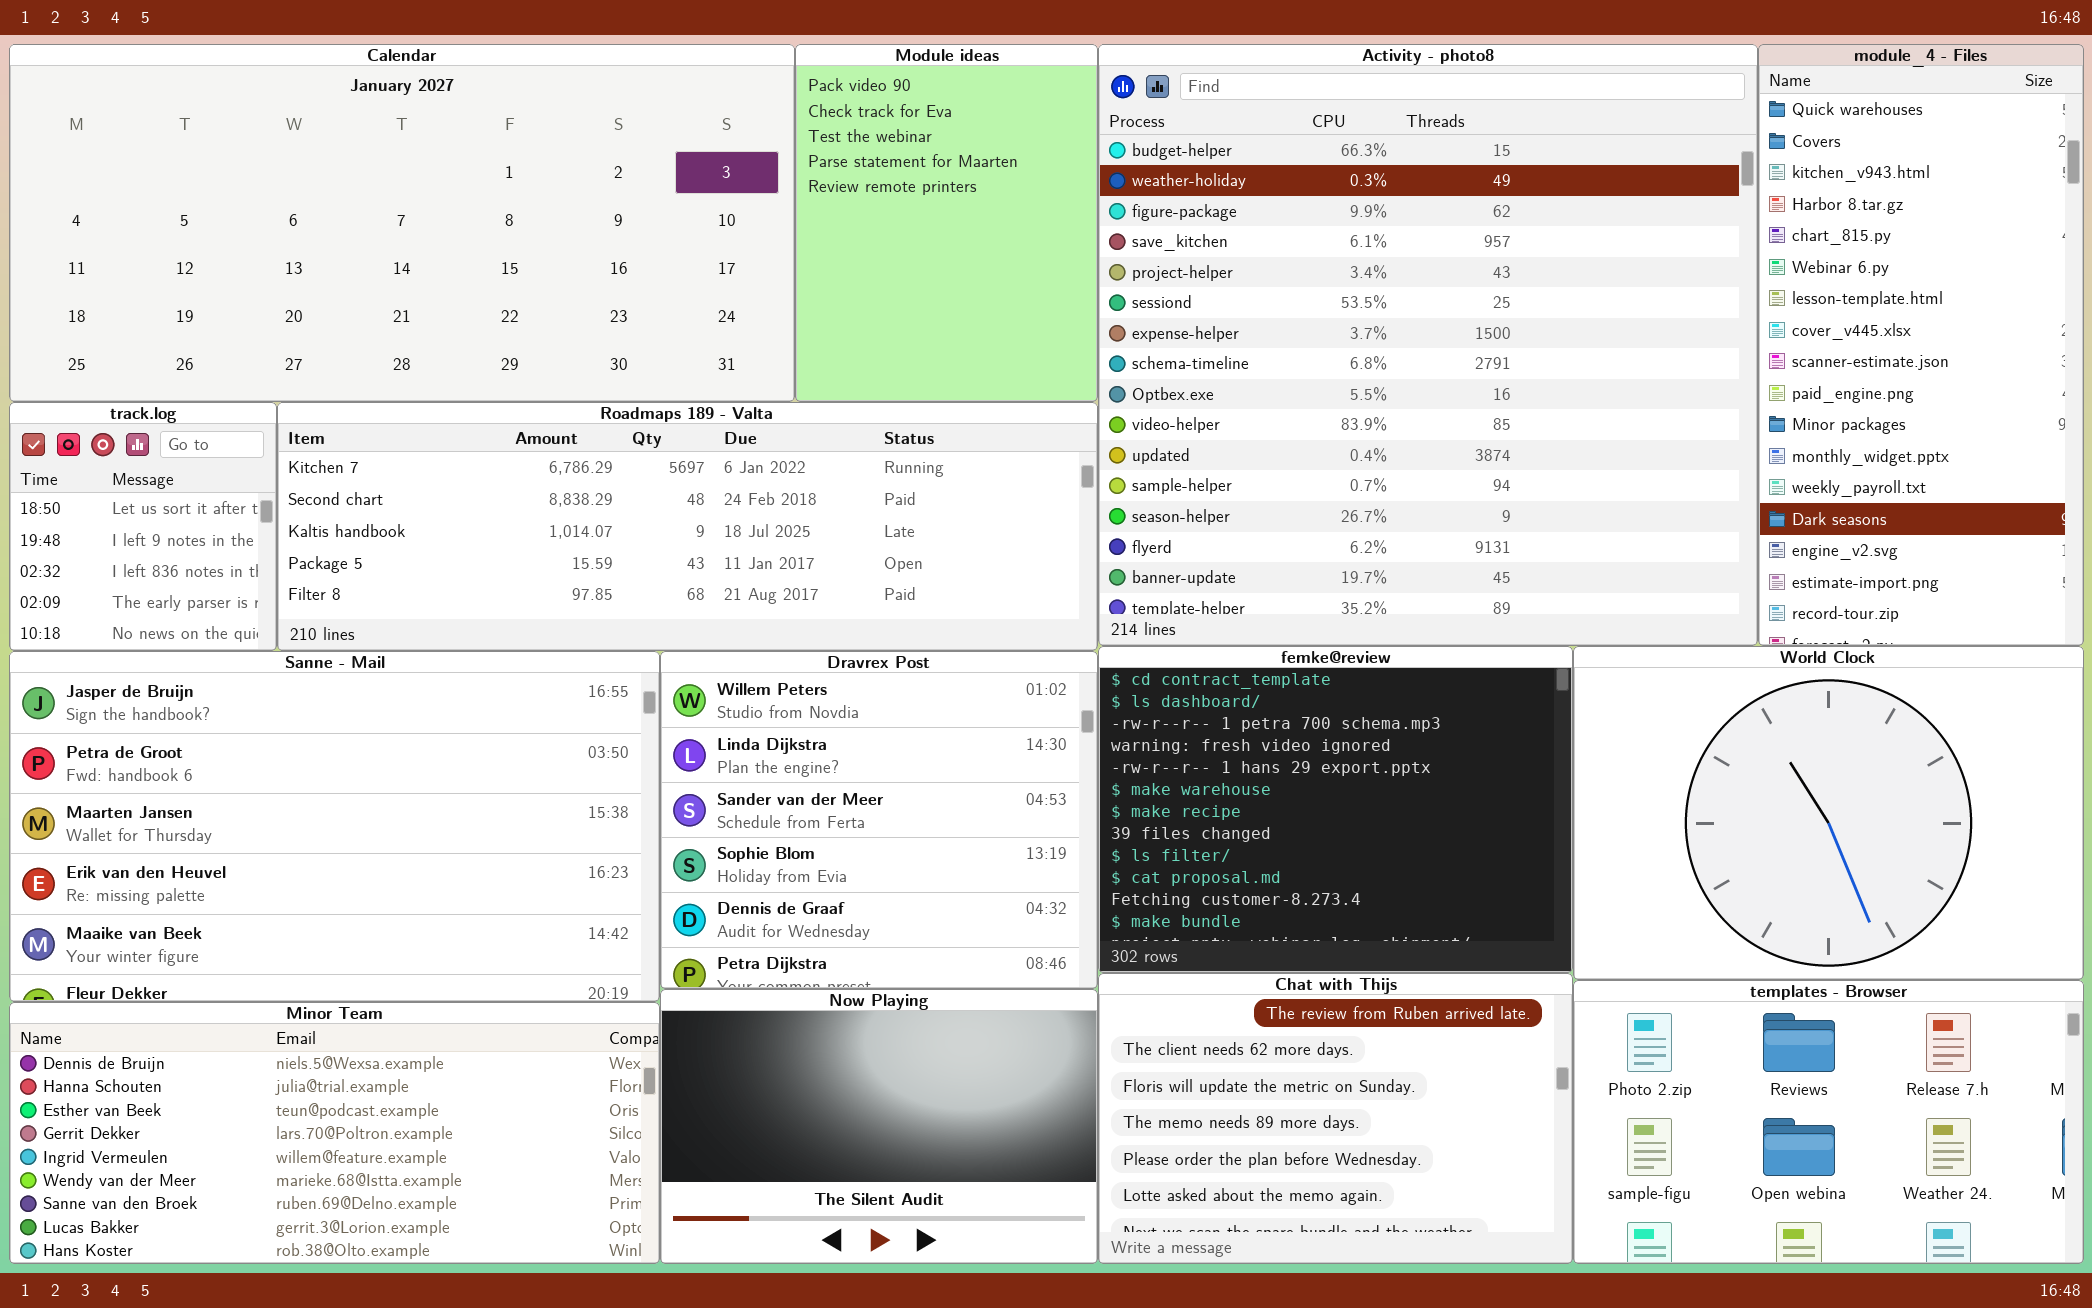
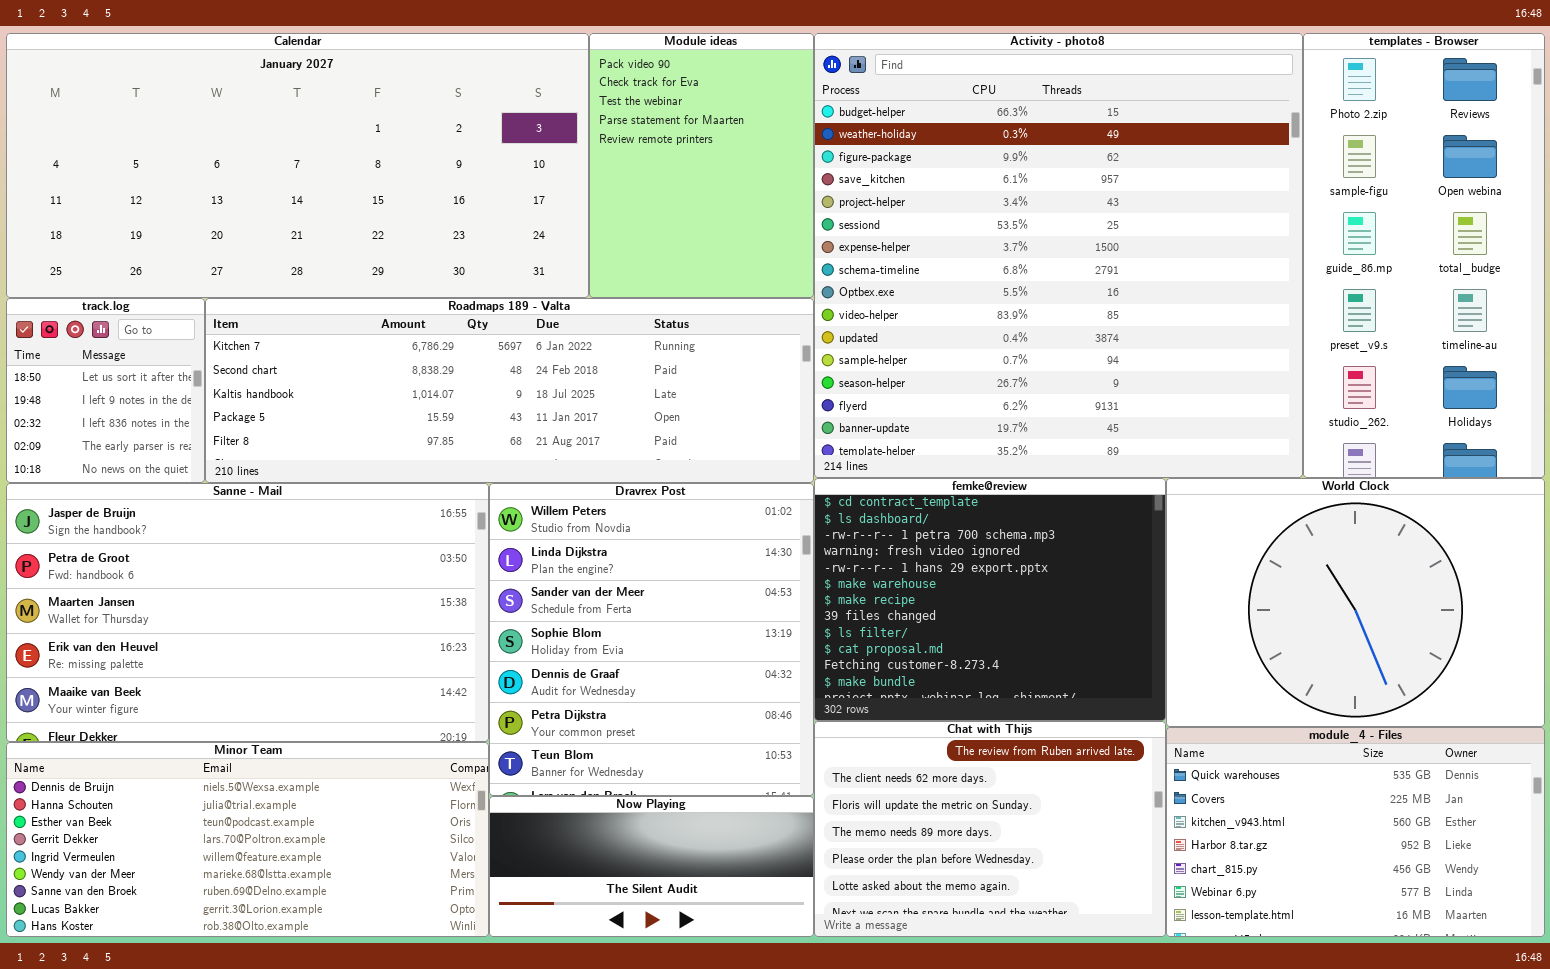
module_4 - Files: [1758,44,2084,646] -> [1166,727,1545,937], moved, resized
Dravrex Post: [660,651,1098,989] -> [489,483,814,796], resized
templates - Browser: [1573,980,2084,1264] -> [1303,33,1545,478], moved, resized
Now Playing: [660,989,1098,1264] -> [489,796,814,937], resized

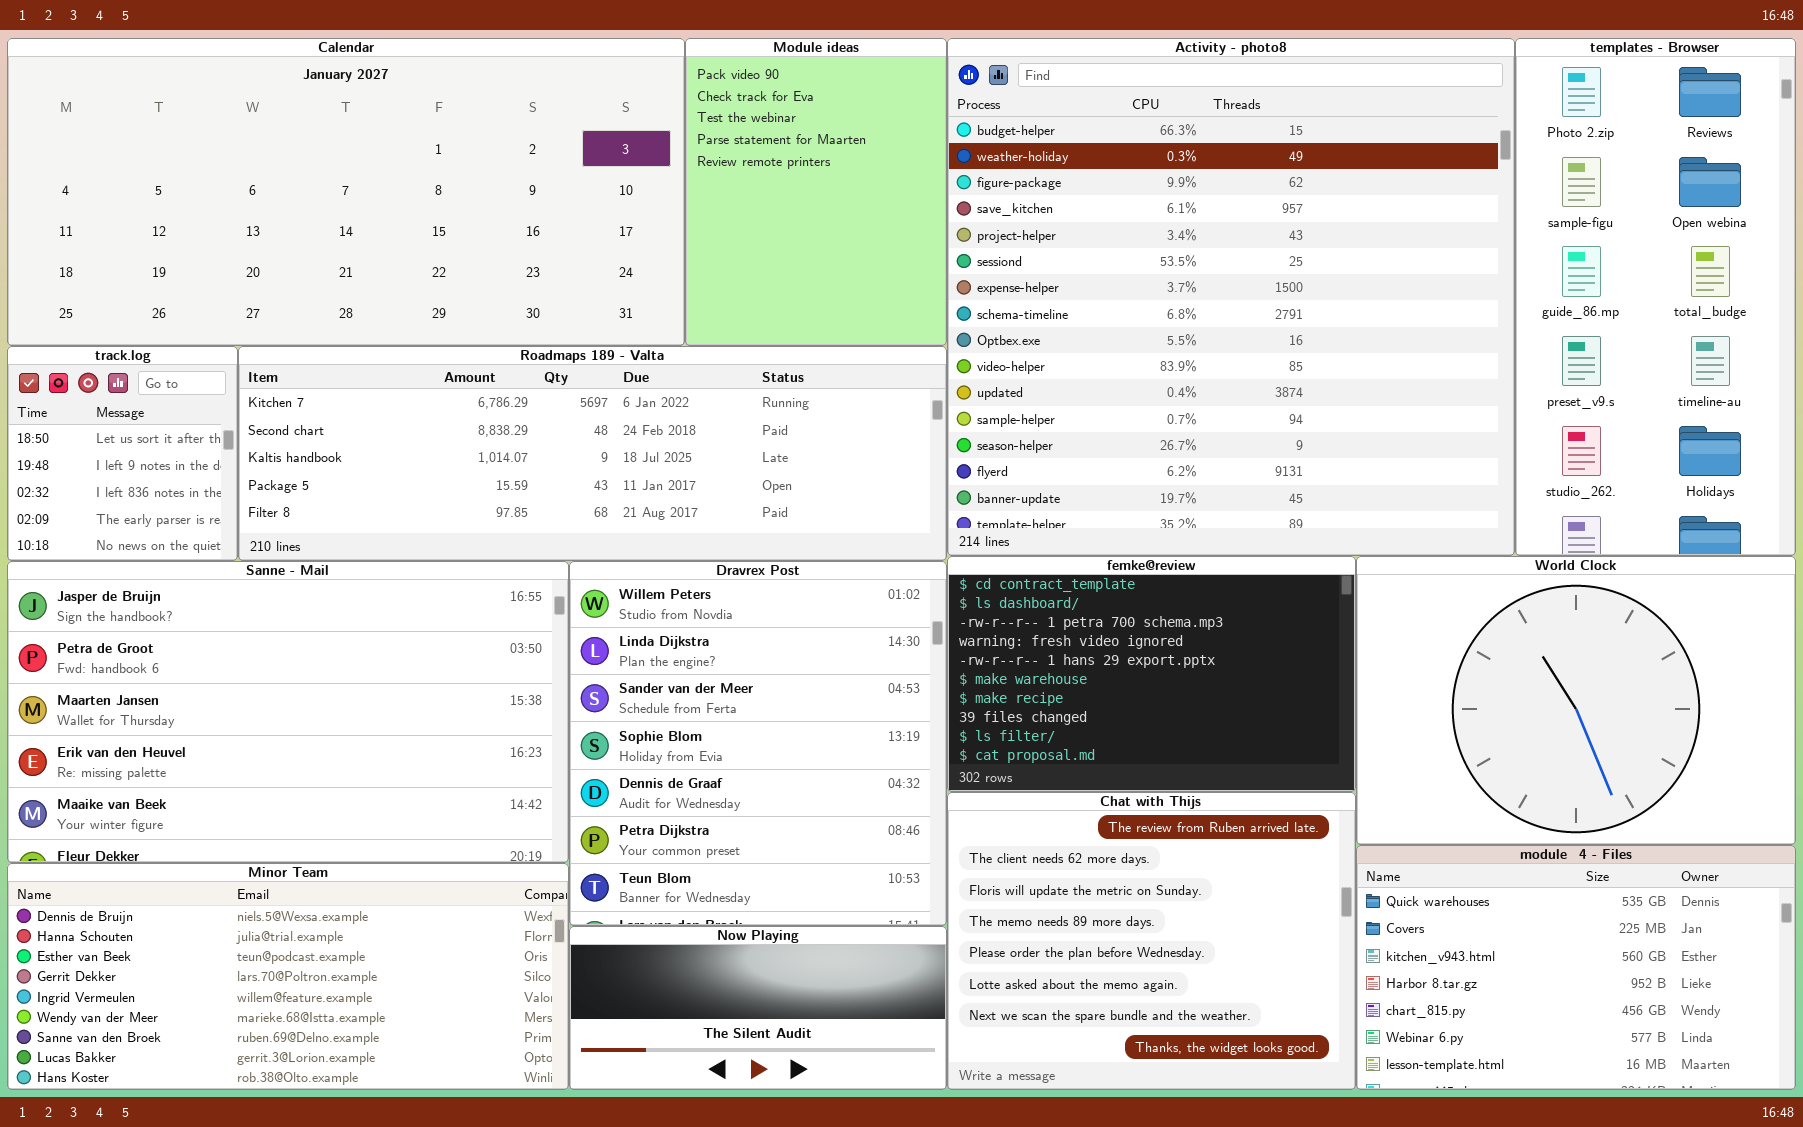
femke@review: [814,478,1166,721] -> [947,556,1356,792], resized
Chat with Thijs: [814,721,1166,937] -> [947,792,1356,1090], resized

